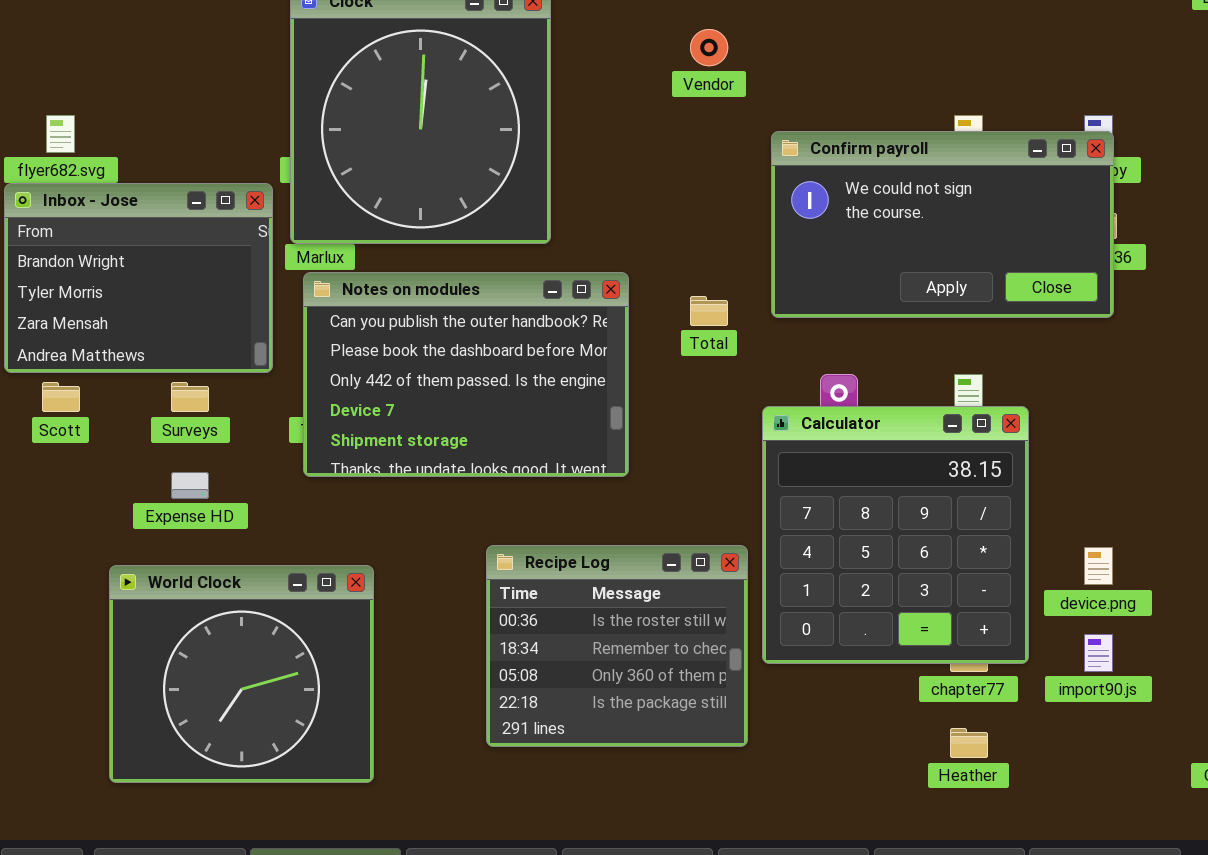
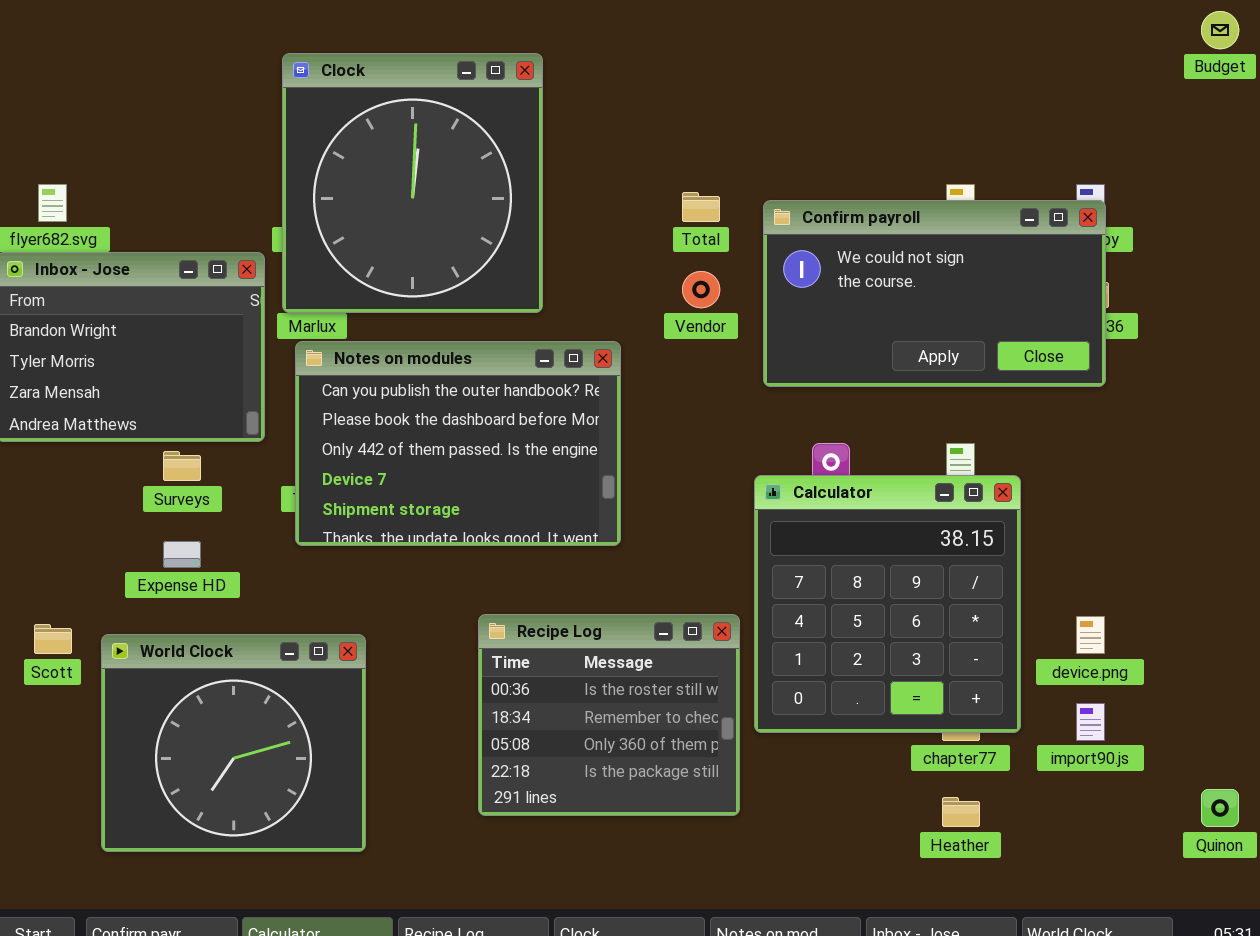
Vendor: [690,29,728,66] -> [682,271,720,308], moved
Total: [690,296,728,326] -> [682,192,720,222], moved
Scott: [42,382,80,412] -> [34,624,72,654], moved

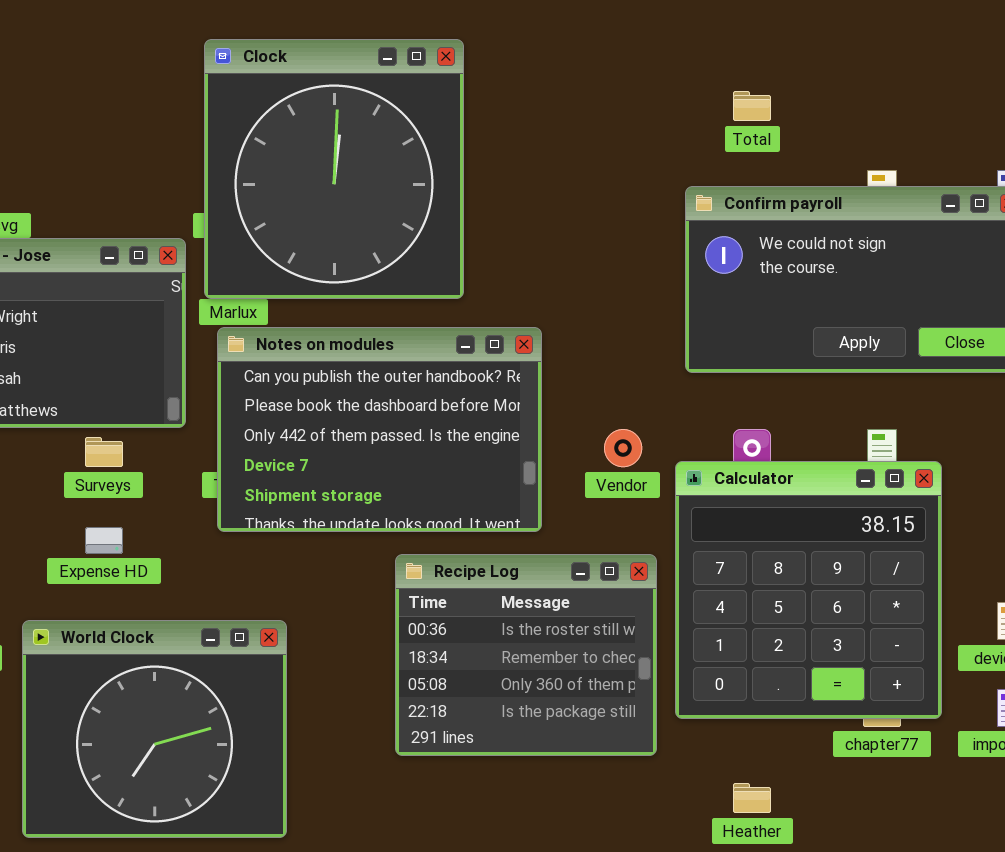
Total: [682,192,720,222] -> [733,91,771,121], moved
Vendor: [682,271,720,308] -> [604,429,642,467], moved
Recipe Log: [478,614,740,816] -> [395,554,657,756], moved
Heather: [942,797,980,827] -> [733,783,771,813], moved

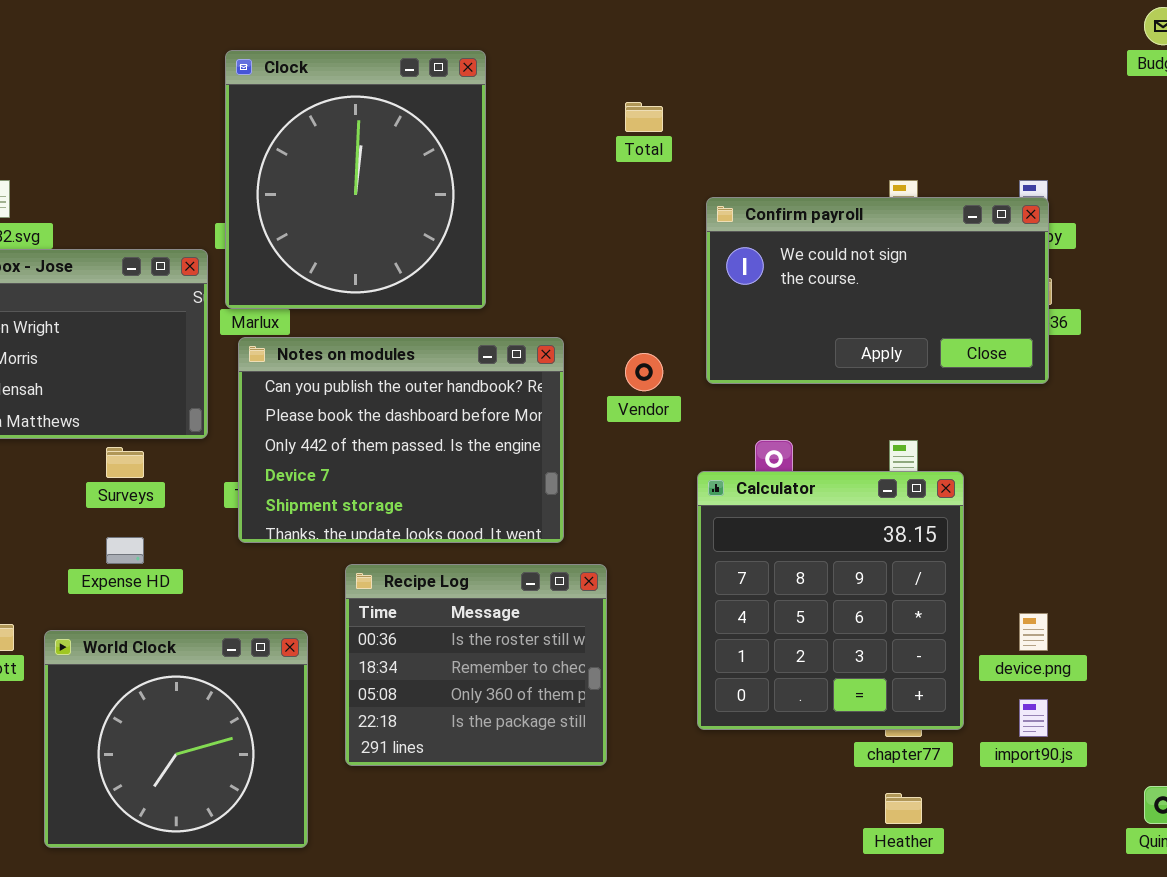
Total: [733,91,771,121] -> [625,102,663,132], moved
Vendor: [604,429,642,467] -> [625,353,663,391], moved
Recipe Log: [395,554,657,756] -> [345,564,607,766], moved
Heather: [733,783,771,813] -> [885,793,922,824], moved

